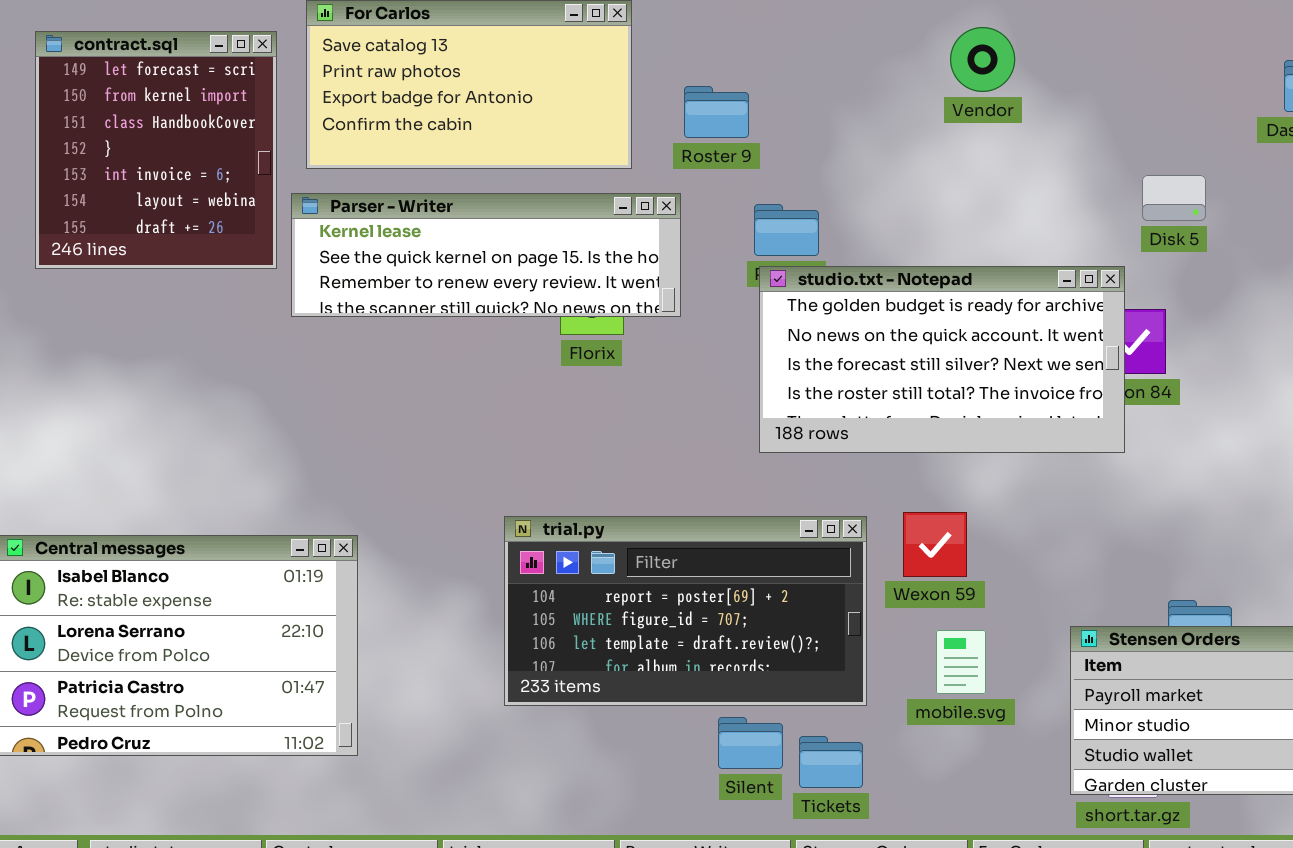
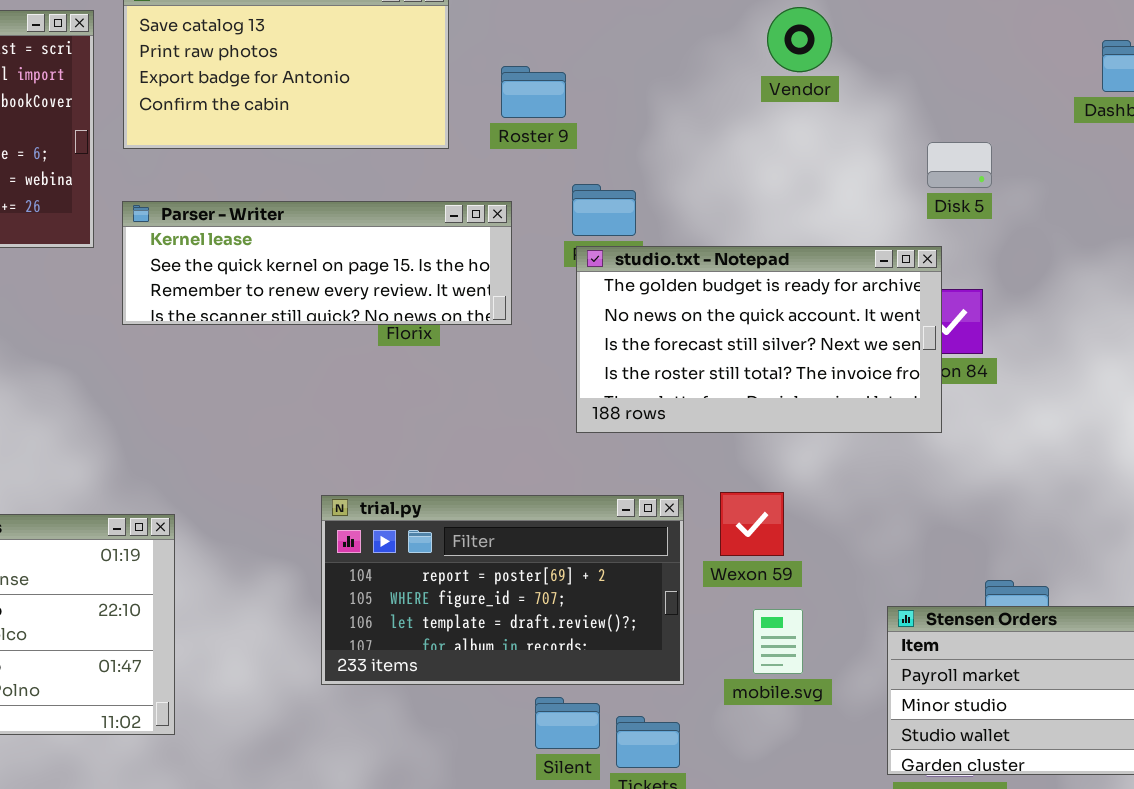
Disk 5: [1142,175,1206,221] -> [927,142,992,188], moved
Parser - Writer: [291,193,681,317] -> [122,201,512,325], moved

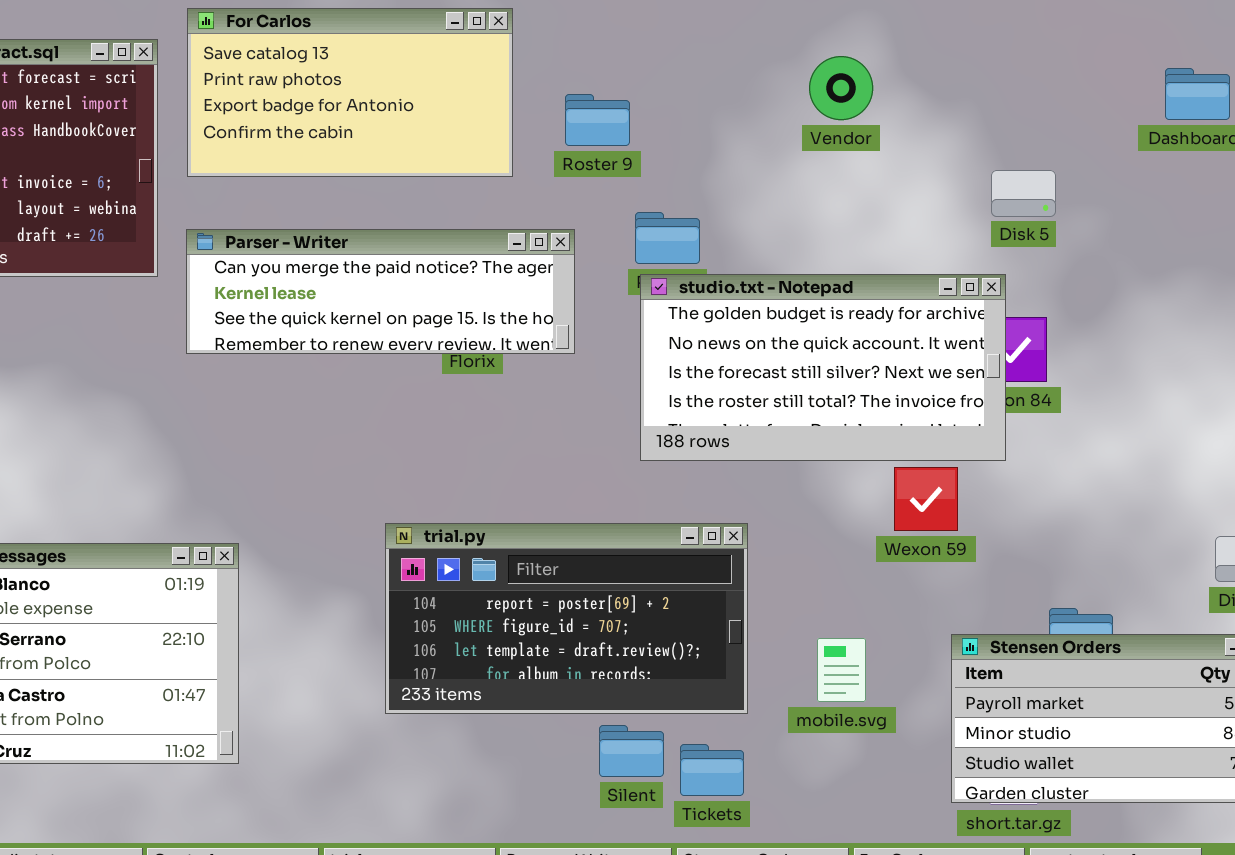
Vendor: [767,7,832,72] -> [809,56,873,120], moved
Parser - Writer: [122,201,512,325] -> [186,229,575,354], scrolled up 1 row
Wexon 59: [720,492,784,556] -> [894,467,958,531], moved

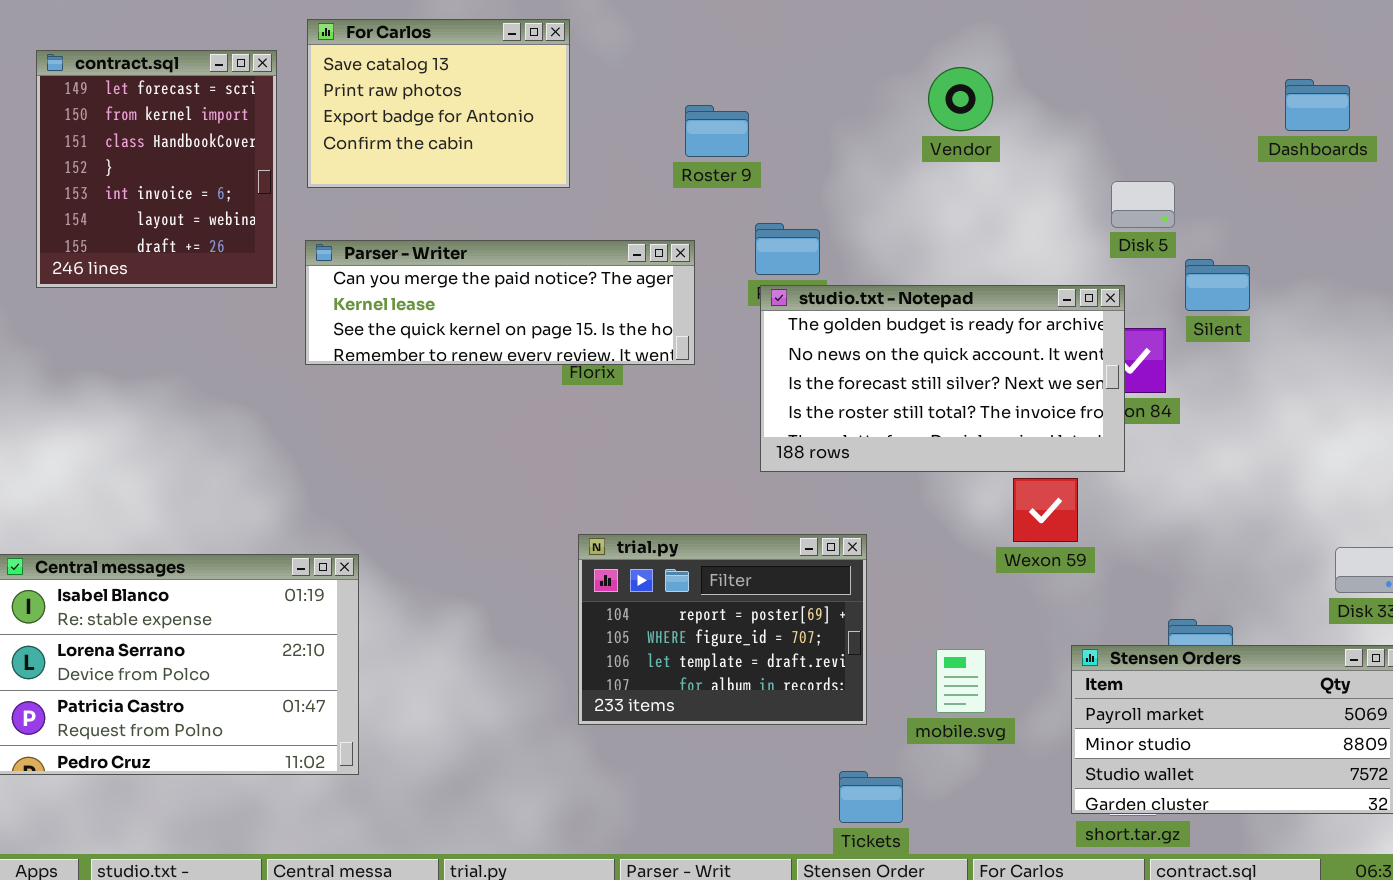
For Carlos: [187,8,513,177] -> [307,19,570,188], resized
trial.py: [385,523,748,714] -> [578,534,867,725], resized
Silent: [599,725,664,777] -> [1185,259,1250,311], moved
Tickets: [680,744,744,796] -> [839,771,903,823], moved

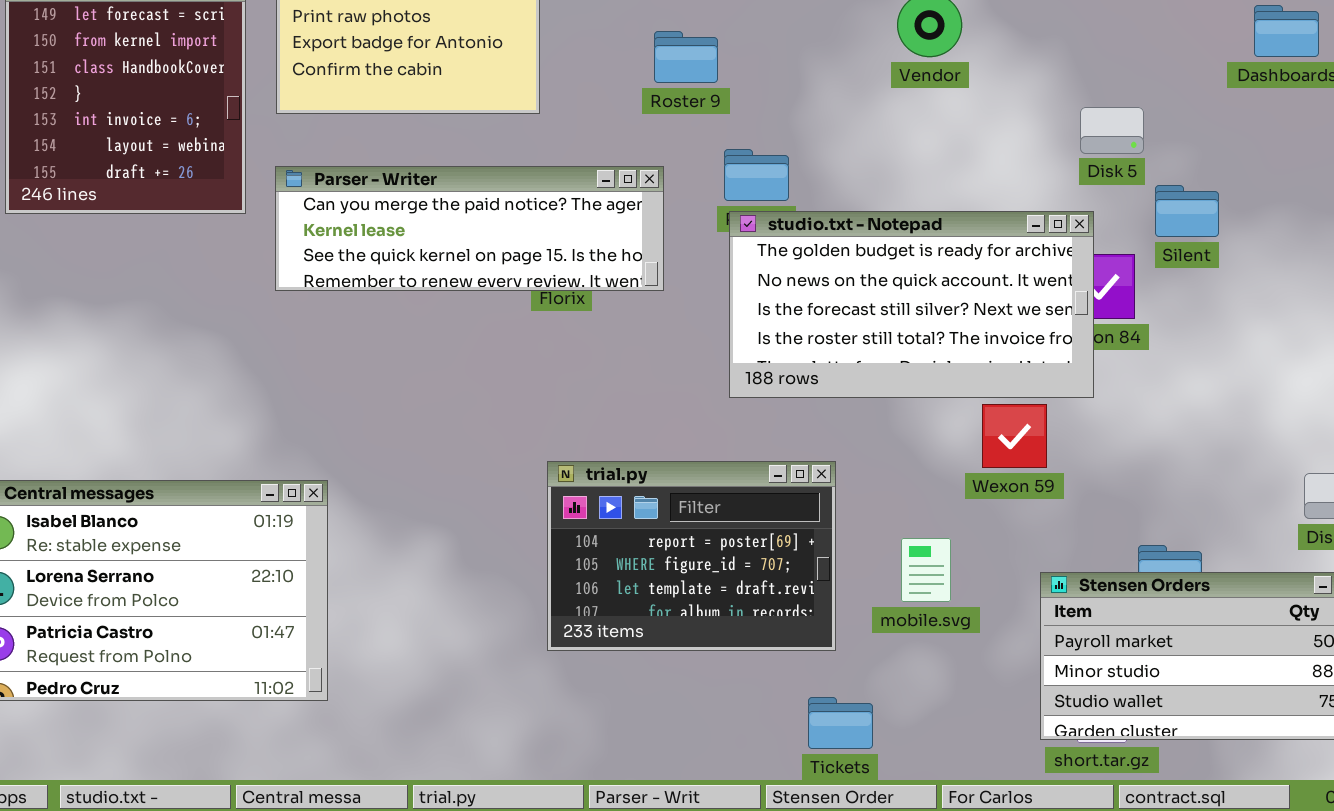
mobile.svg: [936,649,986,713] -> [901,538,951,602], moved

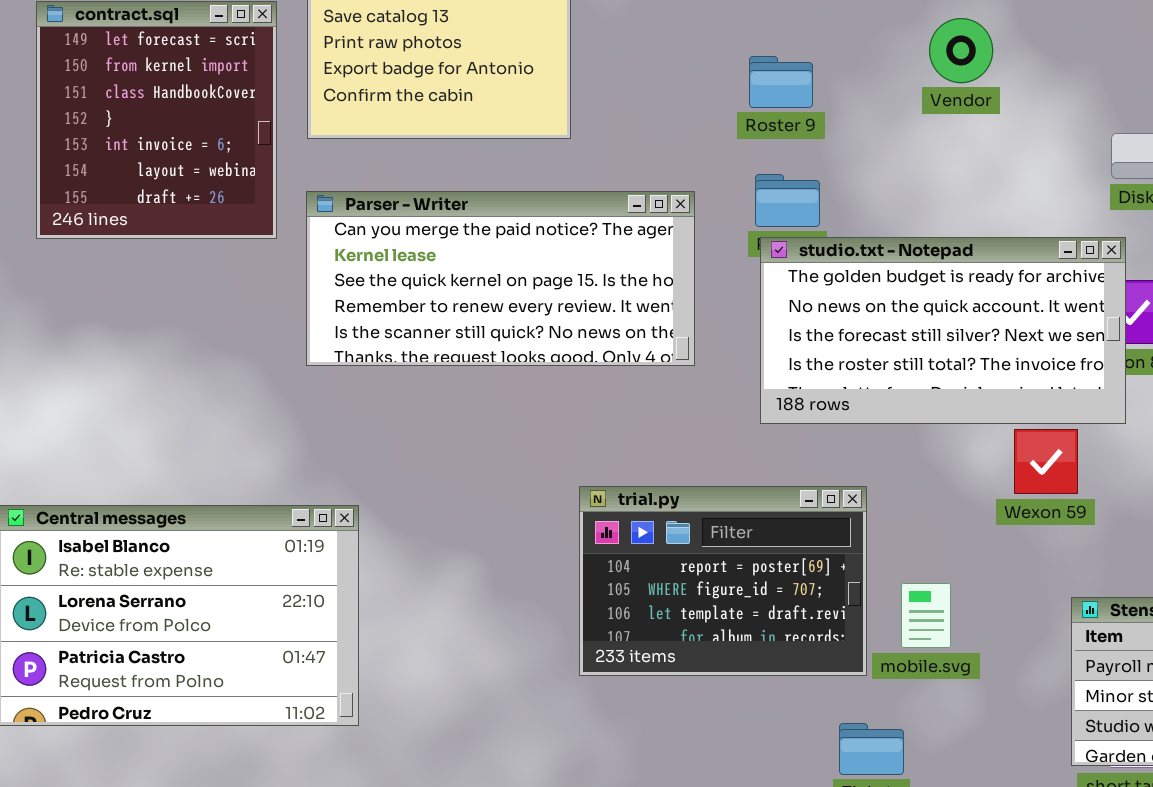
Roster 9: [654,31,718,83] -> [749,56,813,108], moved
Parser - Writer: [275,166,664,291] -> [306,191,695,366], resized
mobile.svg: [901,538,951,602] -> [901,583,951,648], moved

